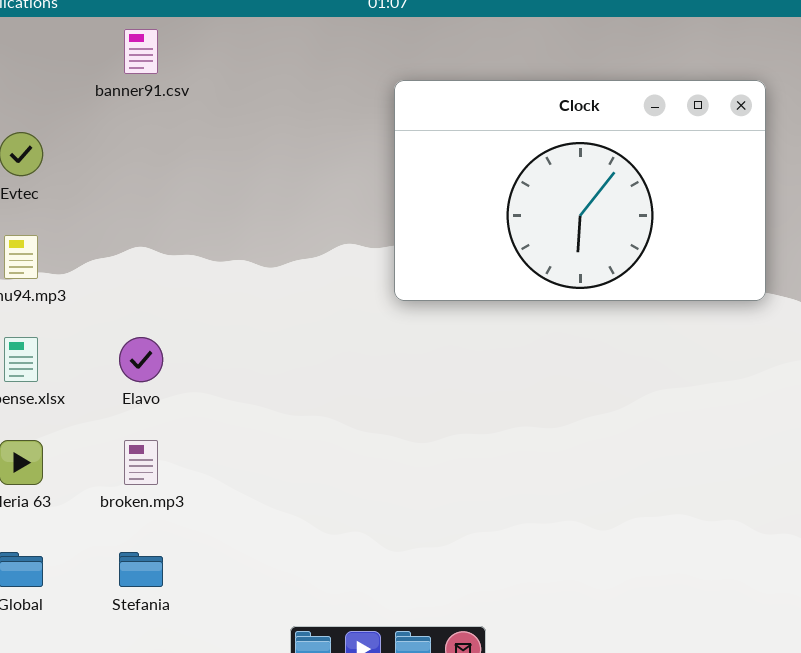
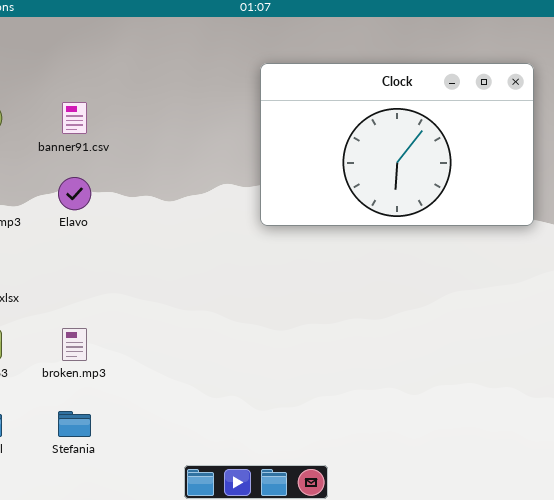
banner91.csv: [124,29,158,74] -> [62,102,87,134], moved
Elavo: [119,337,163,382] -> [58,177,91,210], moved

